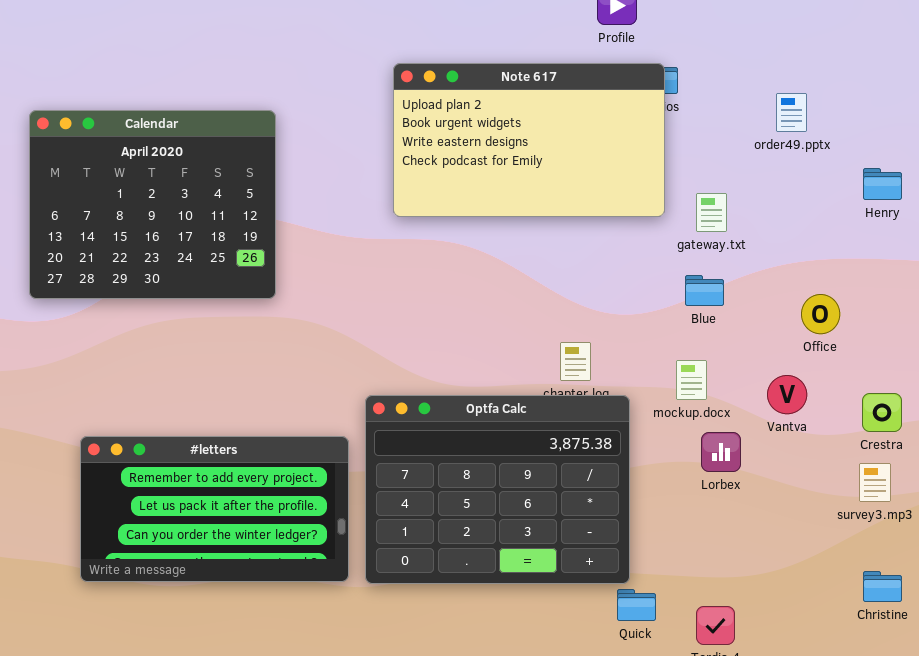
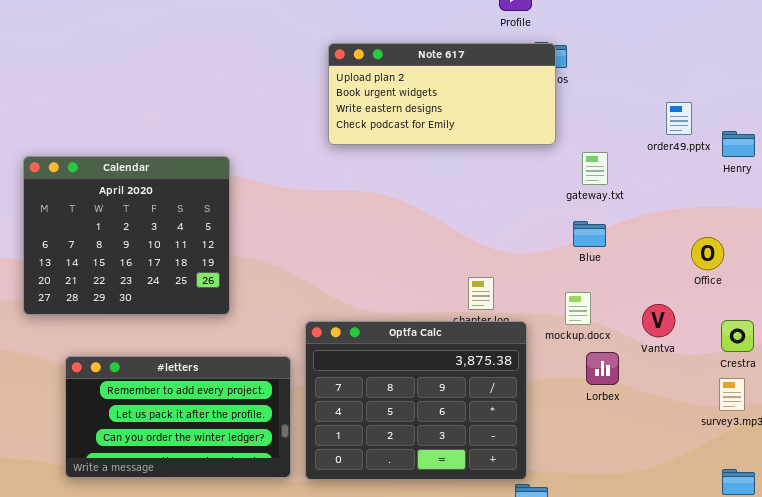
Note 617: [393,63,665,217] -> [328,43,556,145], resized
order49.pptx: [776,93,807,132] -> [666,102,692,135], moved
Calendar: [29,110,276,299] -> [23,156,230,315], moved
Office: [801,294,840,334] -> [691,237,724,270], moved

